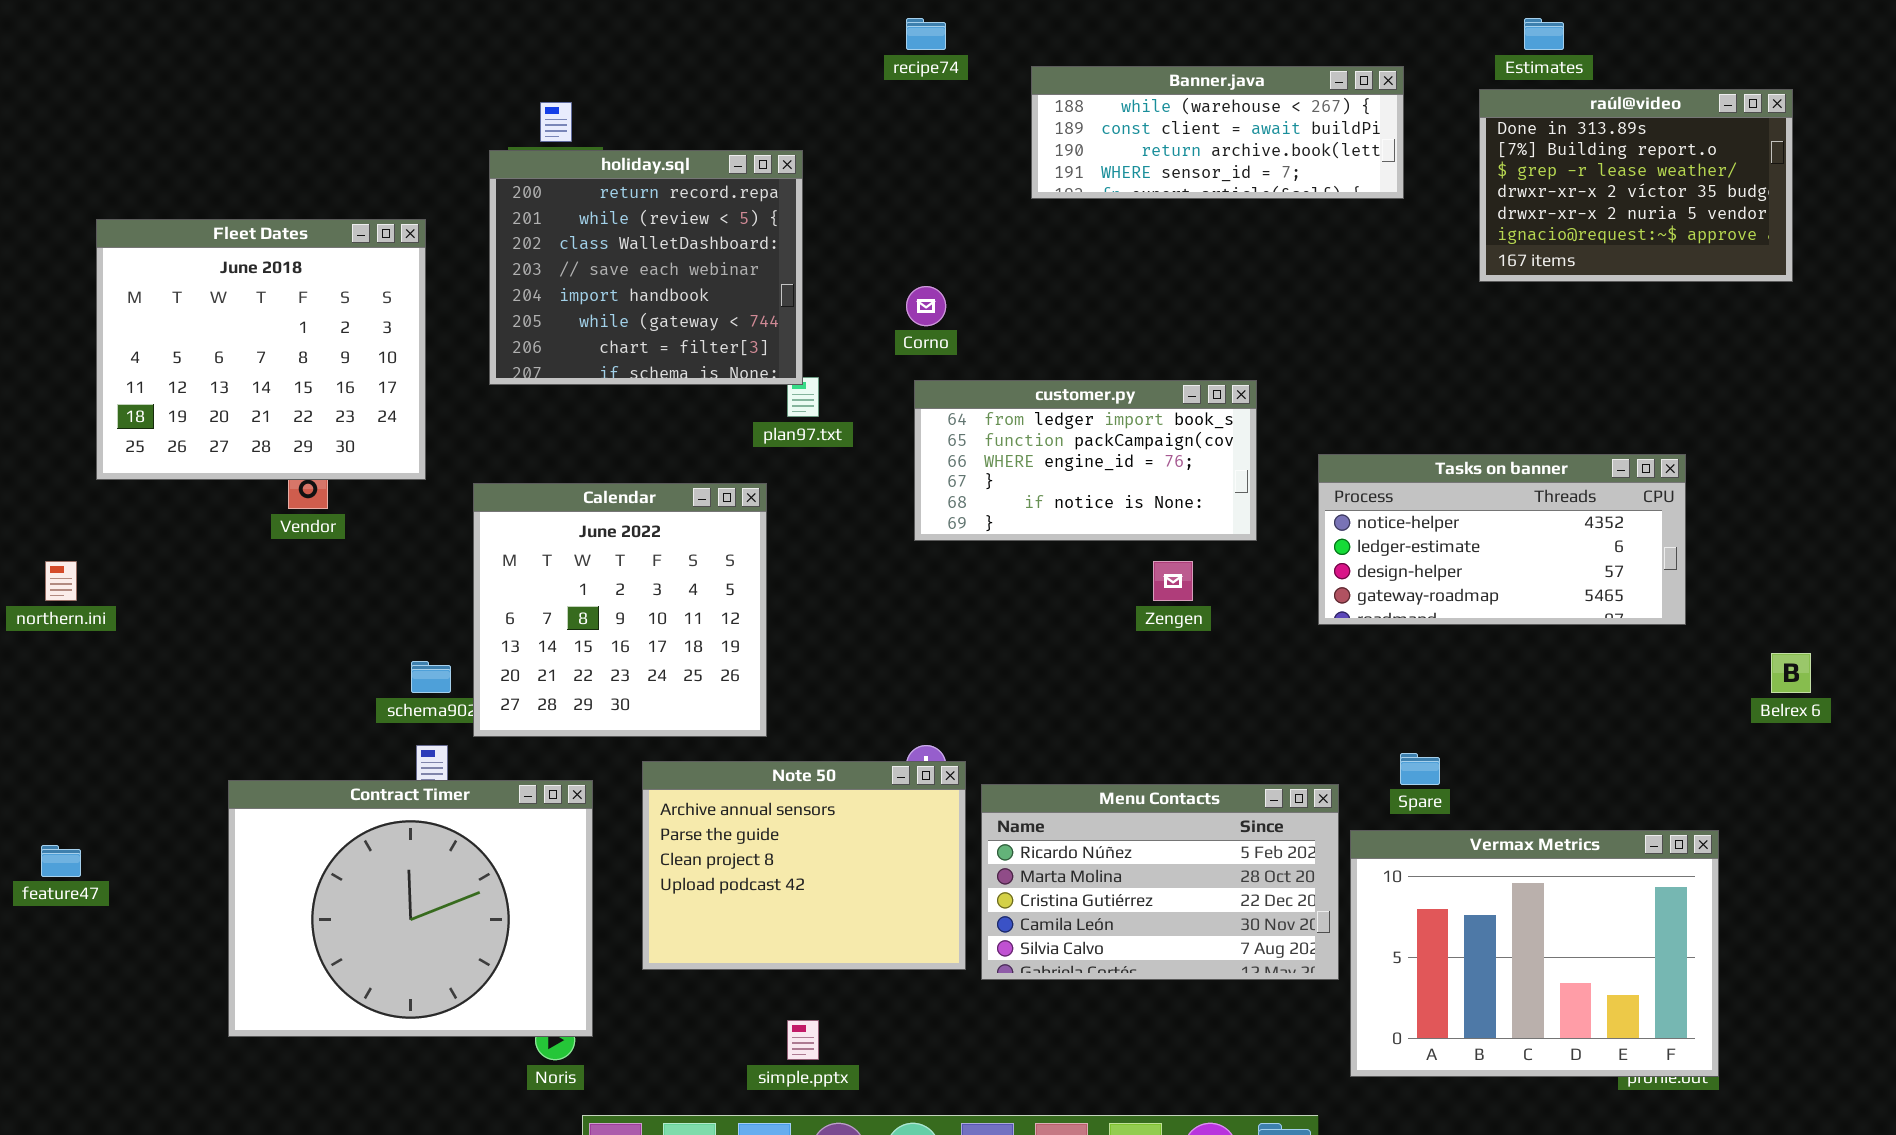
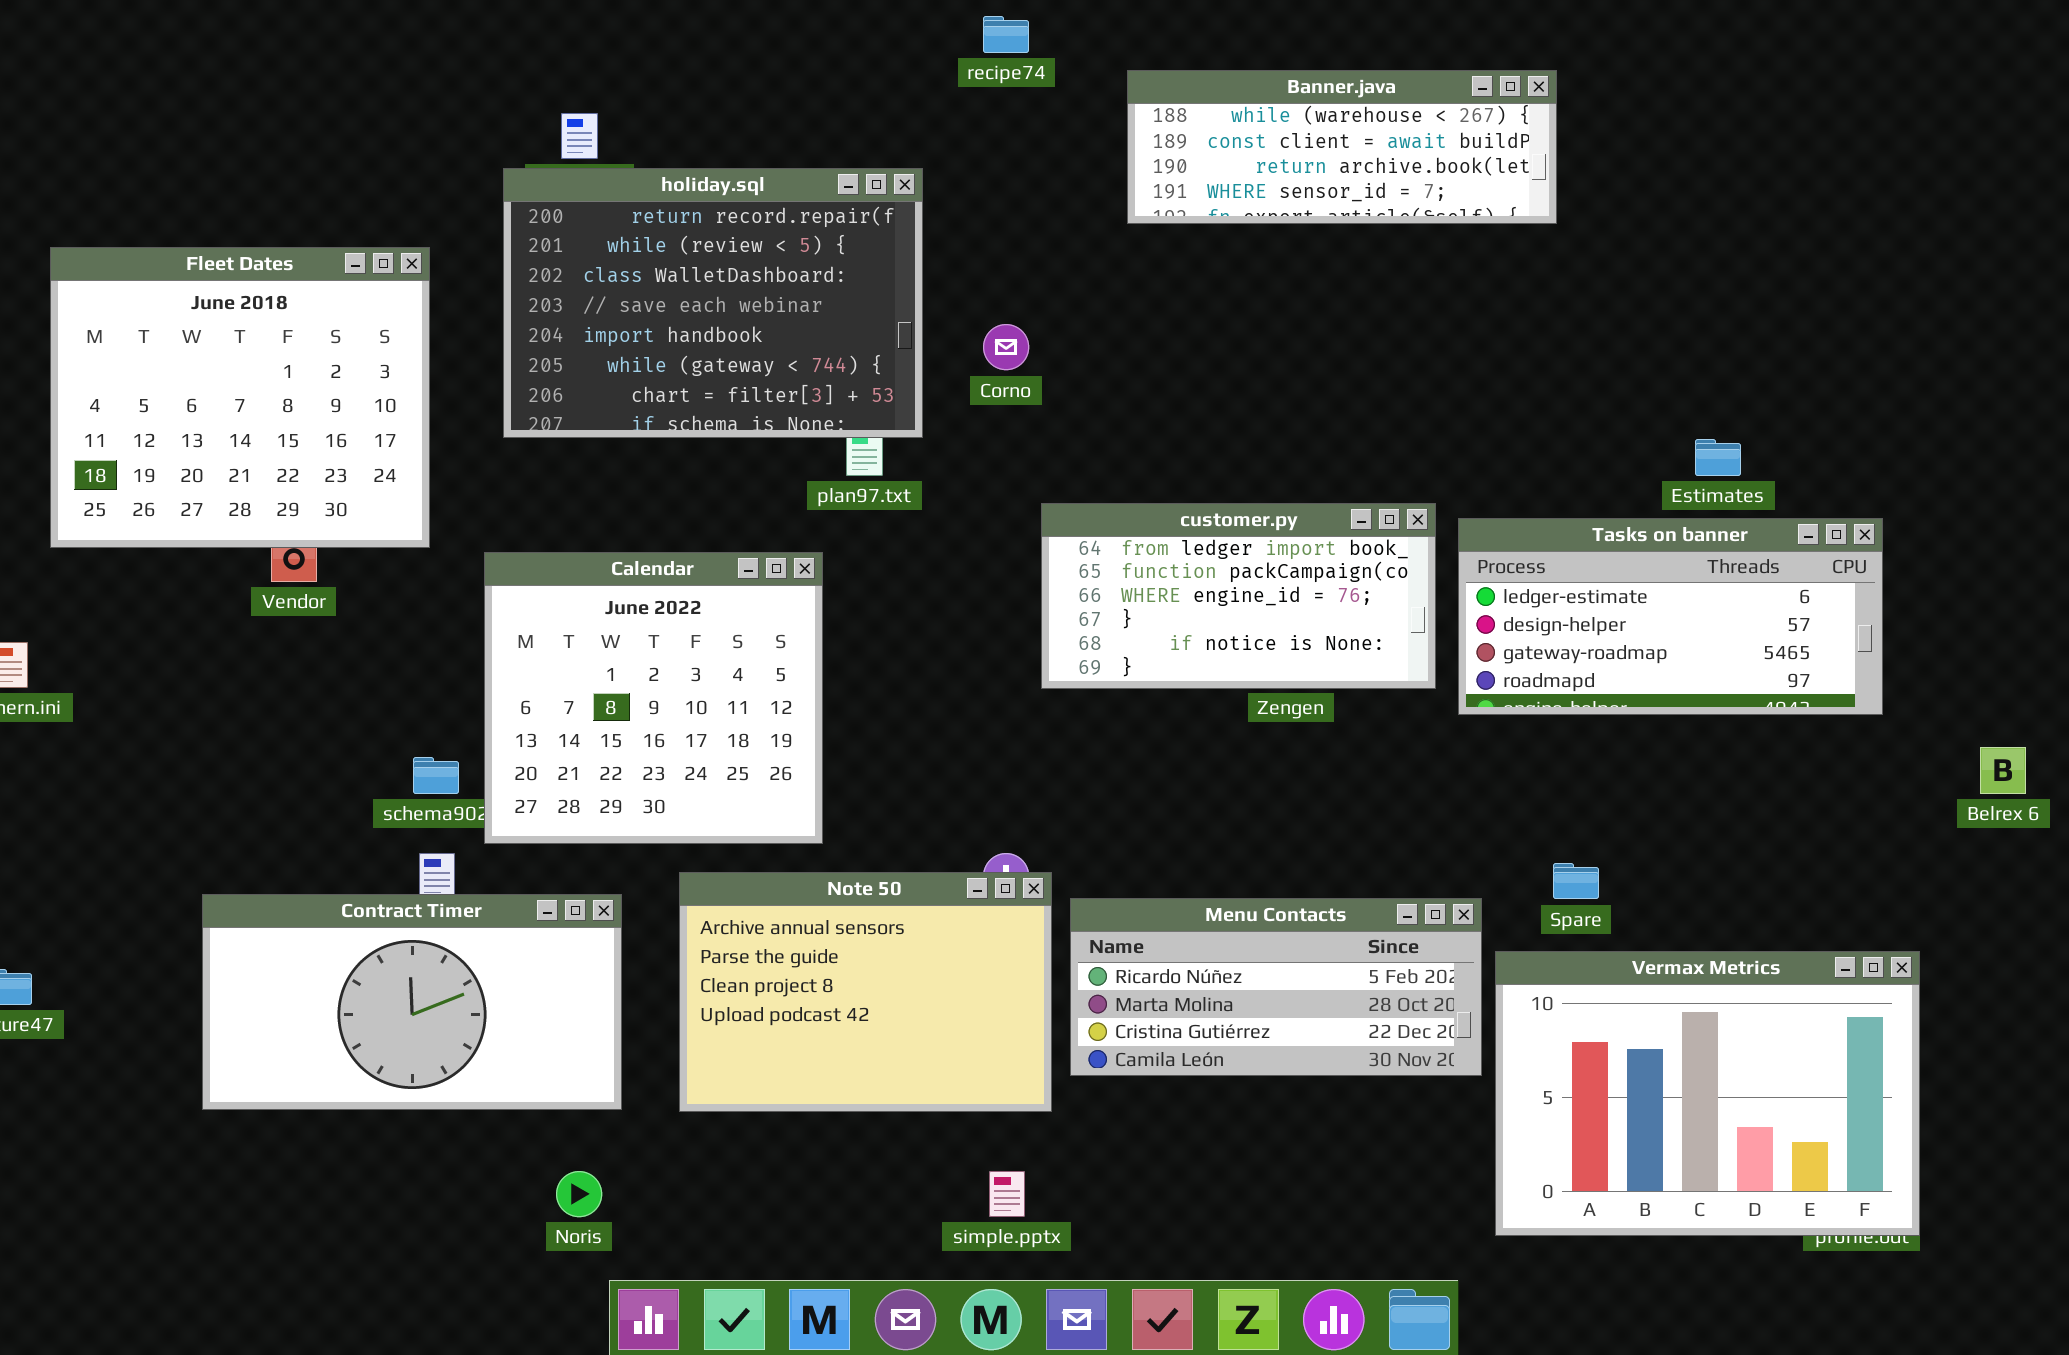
Estimates: [1524,18,1564,50] -> [1695,439,1741,476], moved
raúl@video: [1479,89,1793,282] -> none, closed
holiday.sql: [489,150,803,385] -> [503,168,923,438], resized
customer.py: [914,380,1257,541] -> [1041,503,1436,689], moved
Tasks on banner: [1318,454,1686,625] -> [1458,518,1883,715], scrolled down 1 row
Contract Timer: [228,780,593,1037] -> [202,894,622,1110], resized
Menu Contacts: [981,784,1339,980] -> [1070,898,1482,1076], resized
simple.pptx: [787,1020,819,1060] -> [989,1171,1025,1217], moved

